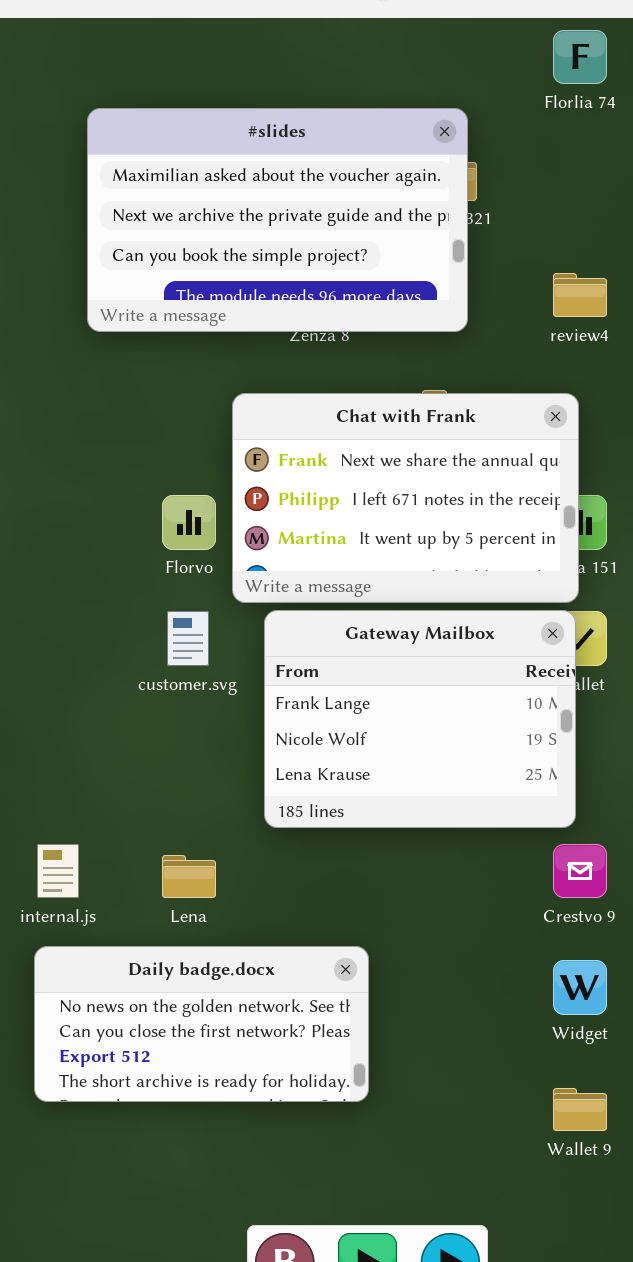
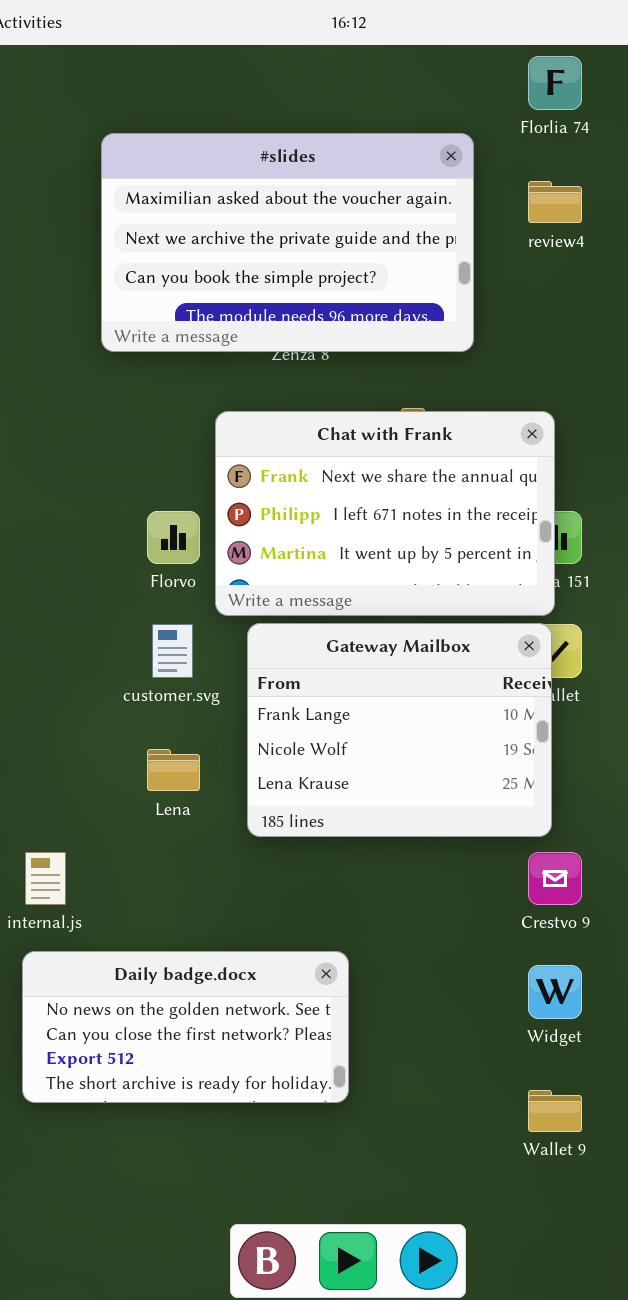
#slides: [87,108,468,332] -> [101,133,474,352], moved
review4: [553,273,607,317] -> [528,181,582,223], moved
Lena: [162,855,216,898] -> [147,749,200,791], moved

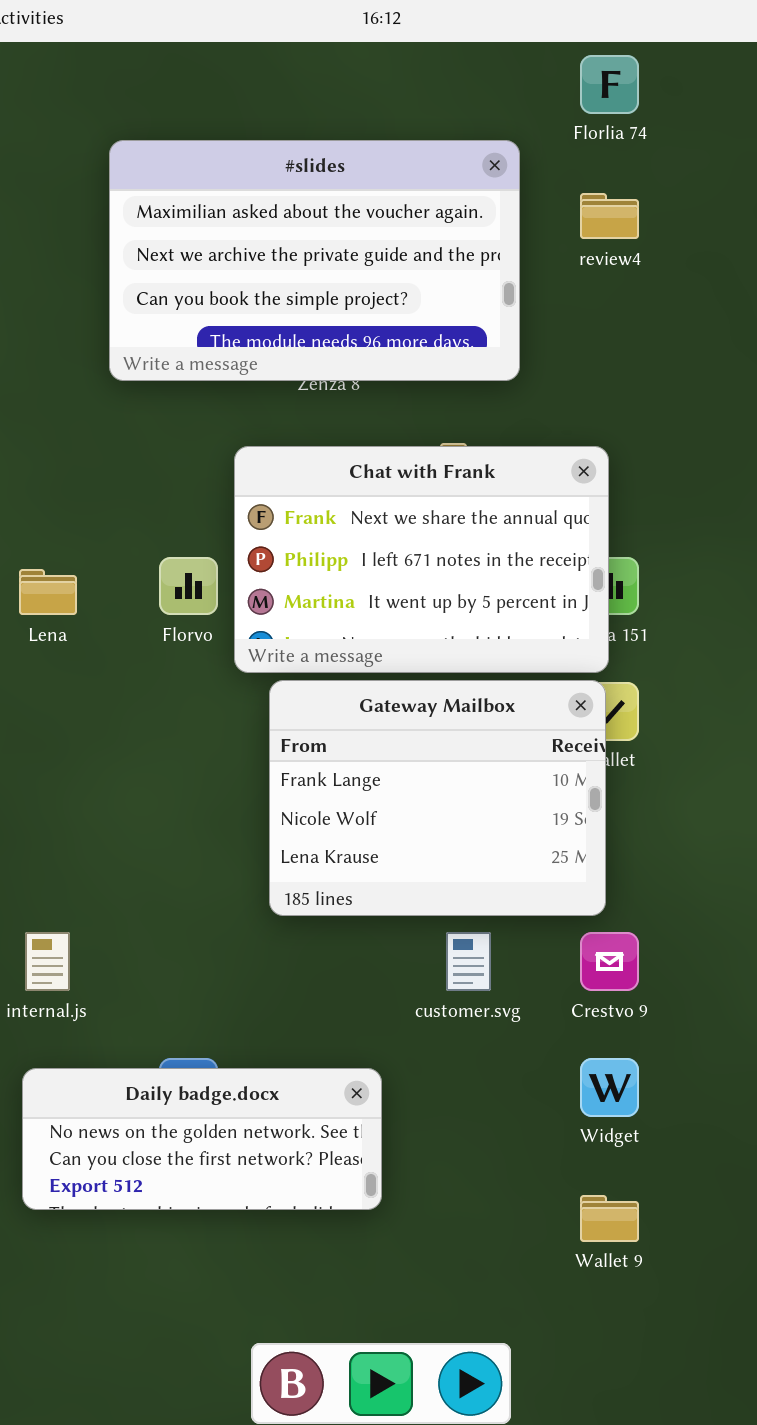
customer.svg: [152,624,193,678] -> [446,932,491,991], moved
Lena: [147,749,200,791] -> [19,569,77,615], moved
Daily badge.docx: [22,951,349,1103] -> [22,1068,382,1210], resized

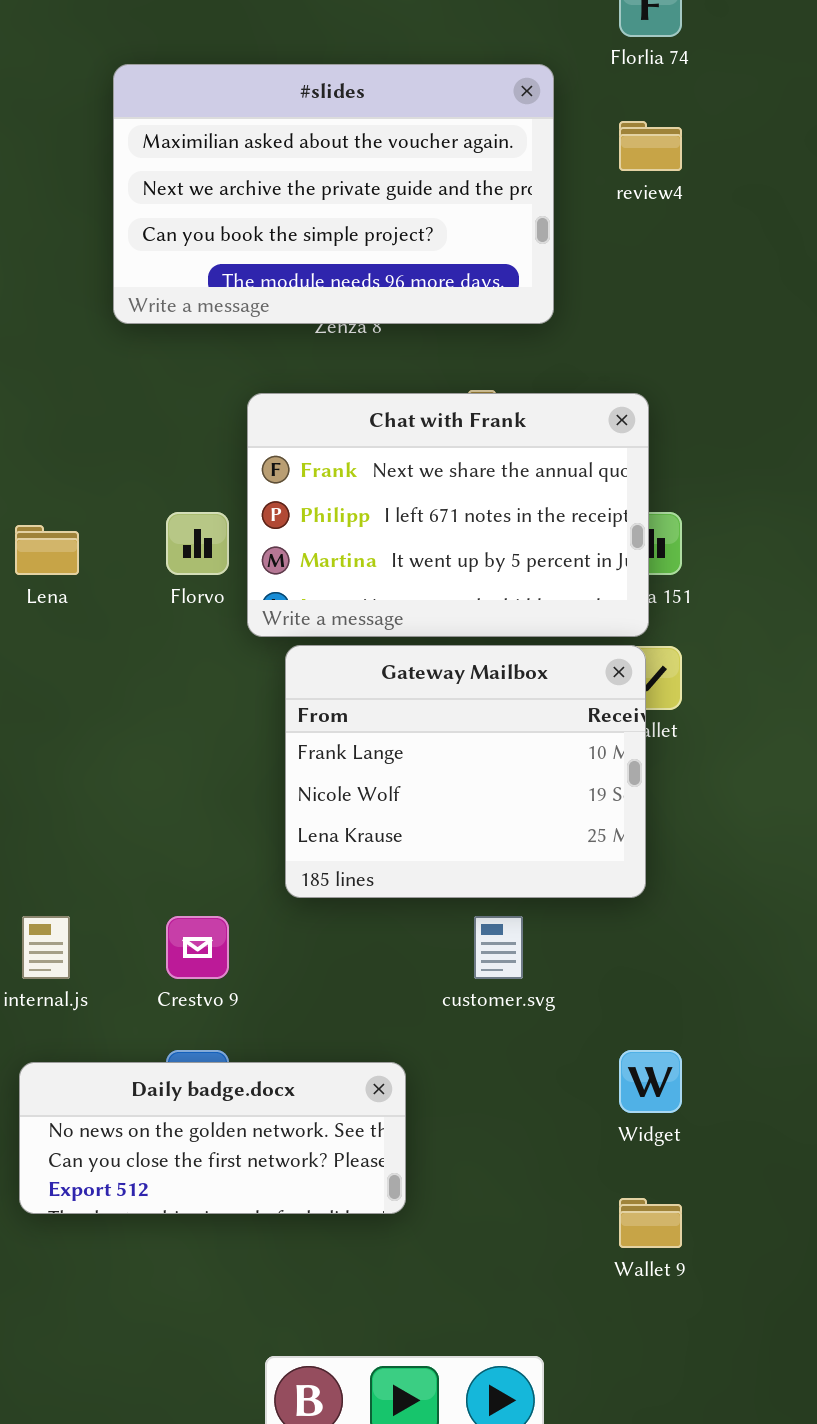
Crestvo 9: [580,932,639,991] -> [166,916,229,979], moved

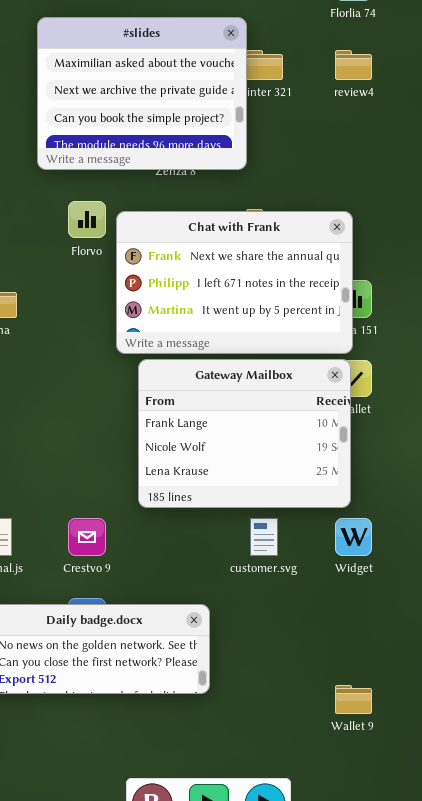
#slides: [113,64,554,324] -> [37,17,247,170], resized
Florvo: [166,512,229,575] -> [68,201,106,238], moved
Widget: [619,1050,682,1113] -> [335,518,372,556], moved

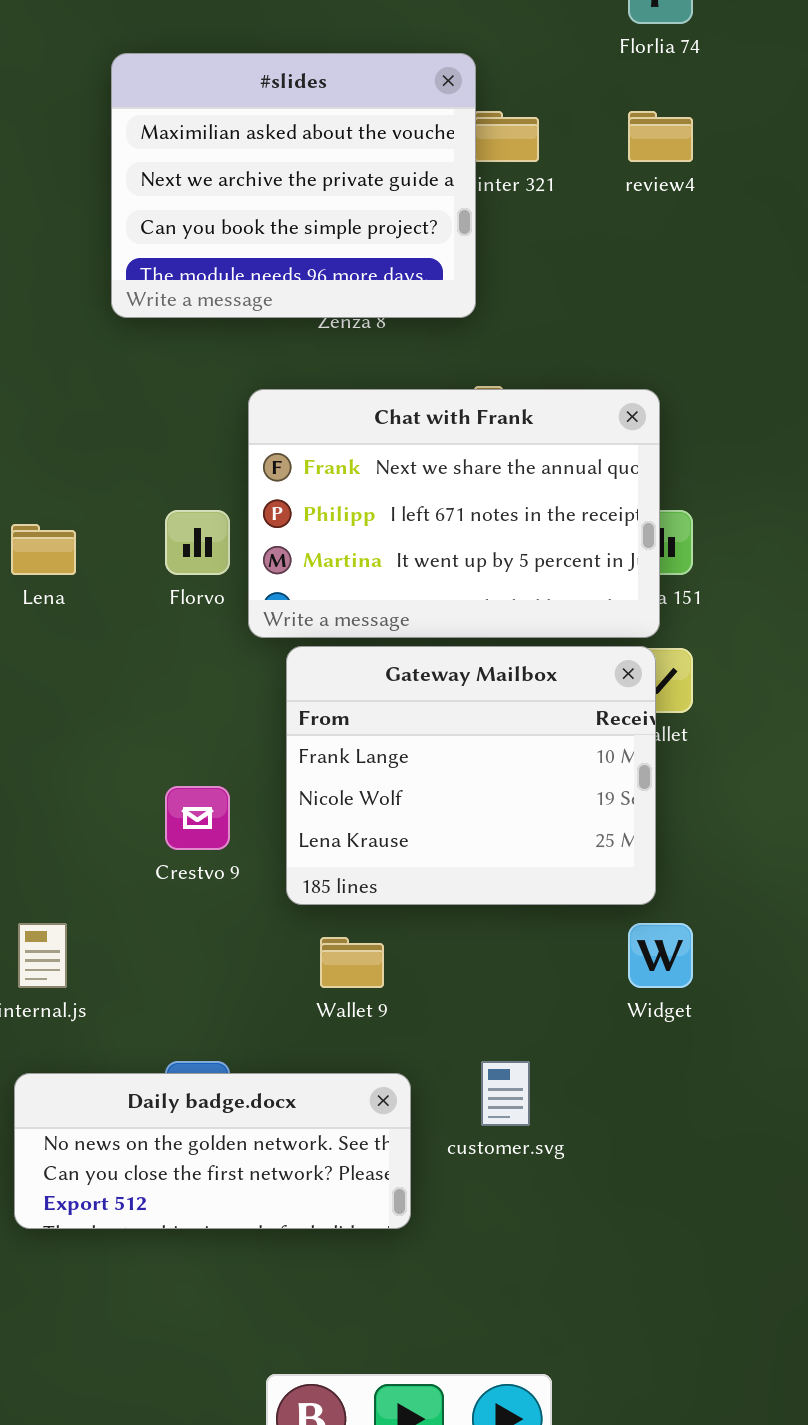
Florvo: [68,201,106,238] -> [165,510,230,575], moved
Crestvo 9: [68,518,106,556] -> [165,786,230,850], moved
customer.svg: [250,518,278,556] -> [481,1061,530,1126], moved
Wallet 9: [335,685,372,714] -> [320,937,384,988], moved

